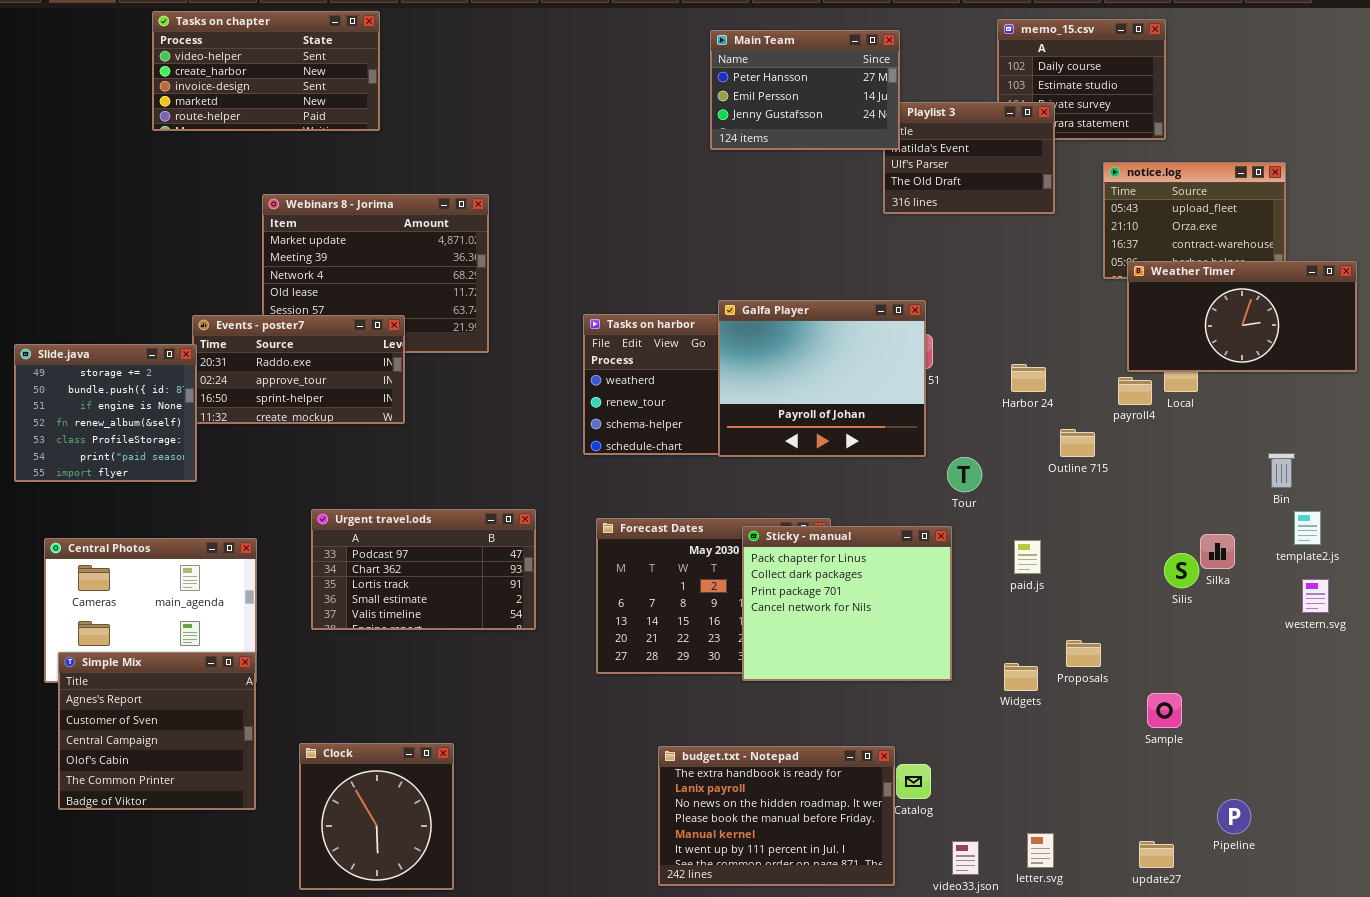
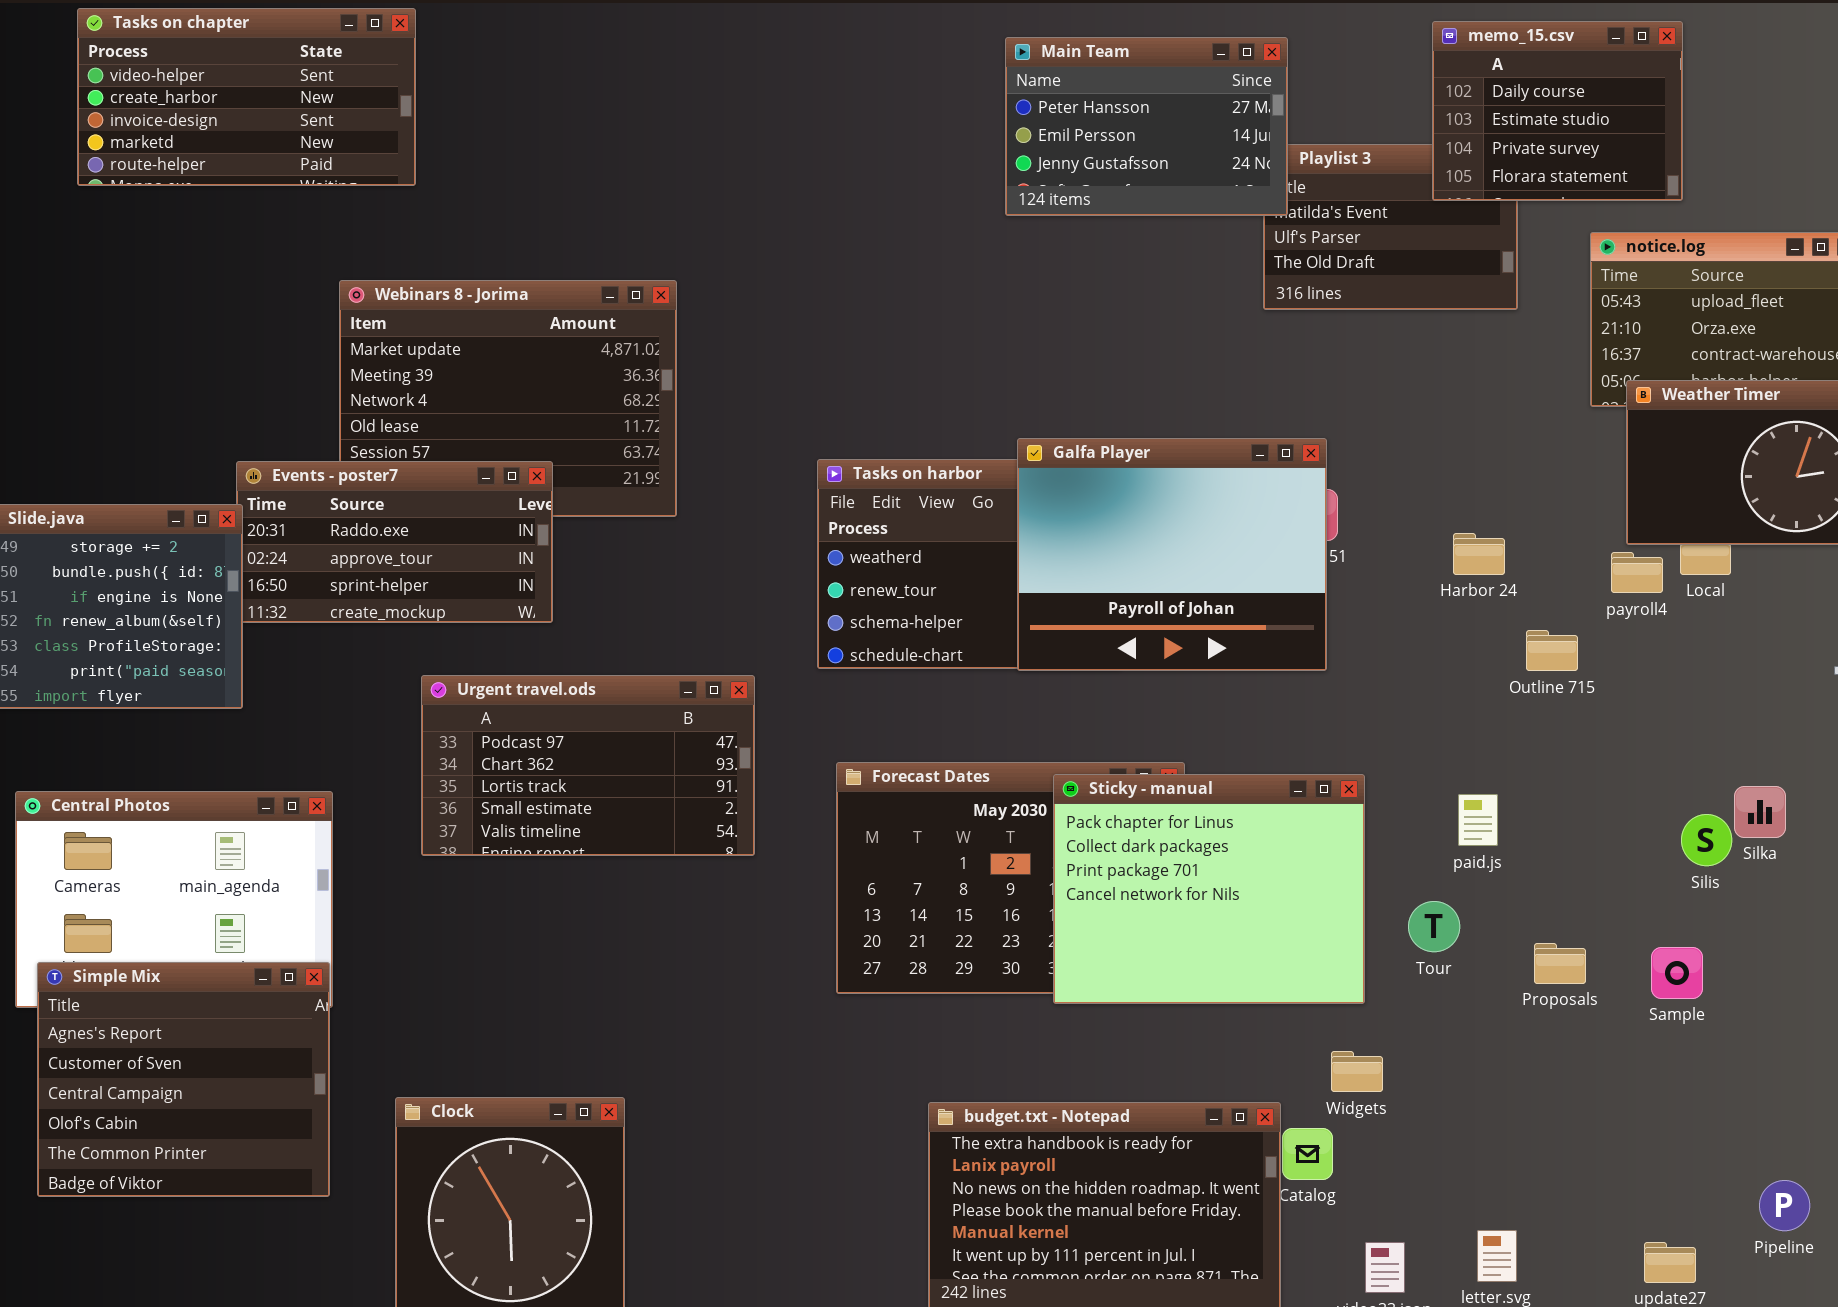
Tasks on chapter: [152,11,380,131] -> [77,8,416,186], moved
memo_15.csv: [997,19,1166,140] -> [1432,21,1683,201], raised
Tour: [947,457,982,492] -> [1408,901,1460,952], moved
Urgent travel.ods: [311,509,536,630] -> [421,675,755,856], moved
Widgets: [1004,663,1038,691] -> [1331,1051,1383,1092], moved
Sample: [1147,693,1182,728] -> [1651,947,1703,999], moved

